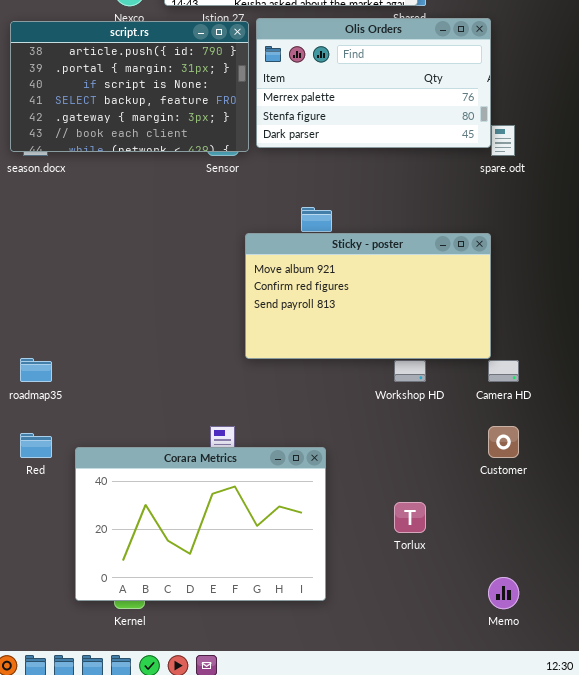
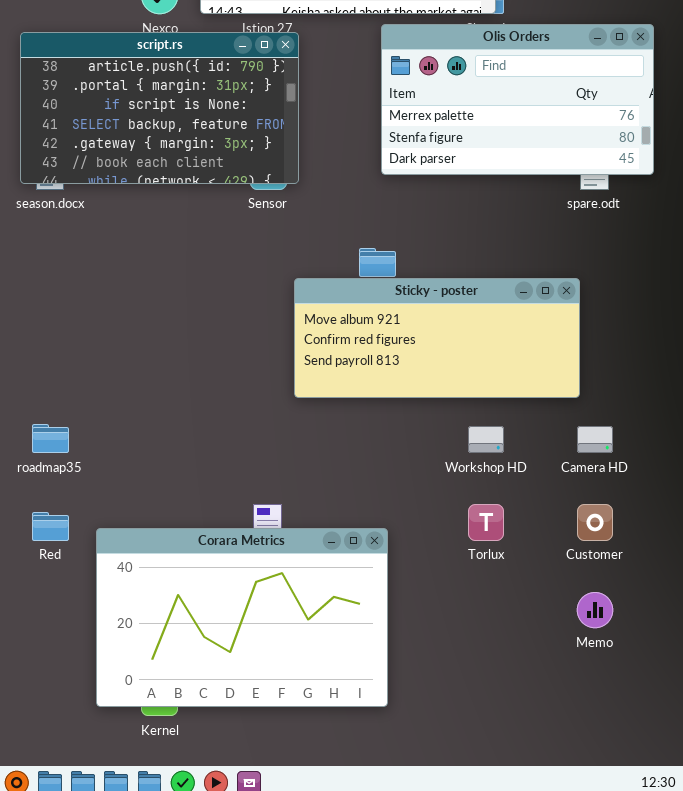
Olis Orders: [256,18,491,148] -> [381,24,654,175], moved
Sticky - poster: [245,233,491,359] -> [294,278,580,398], resized
Torlux: [394,502,426,533] -> [468,504,504,541], moved
Memo: [488,577,519,609] -> [577,592,613,628], moved

